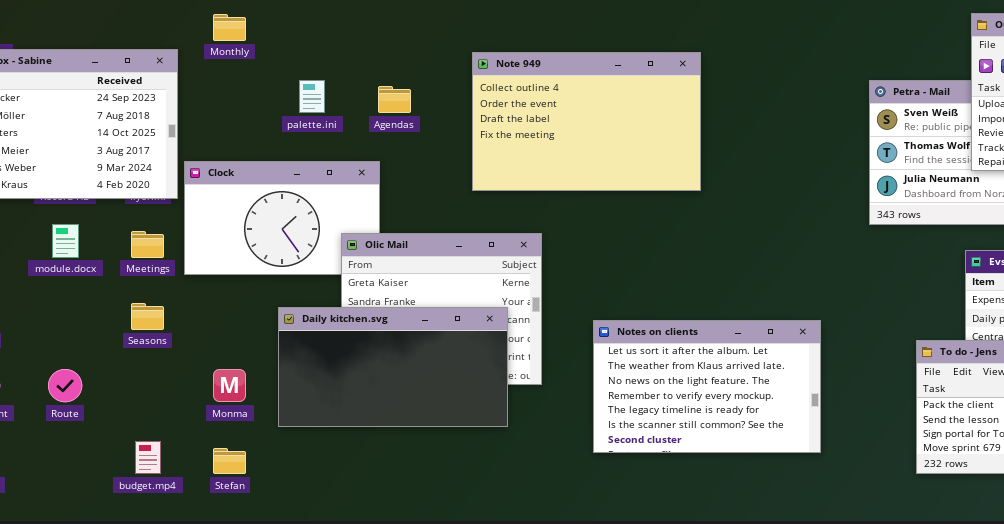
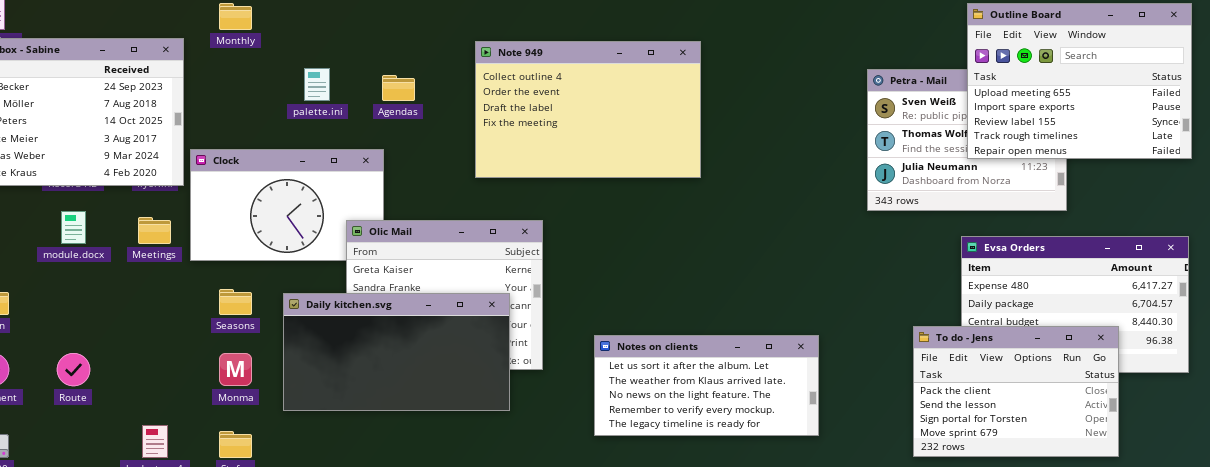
Seasons: [131,303,164,330] -> [219,289,252,315], moved
Notes on clients: [593,320,821,453] -> [594,335,819,436], resized

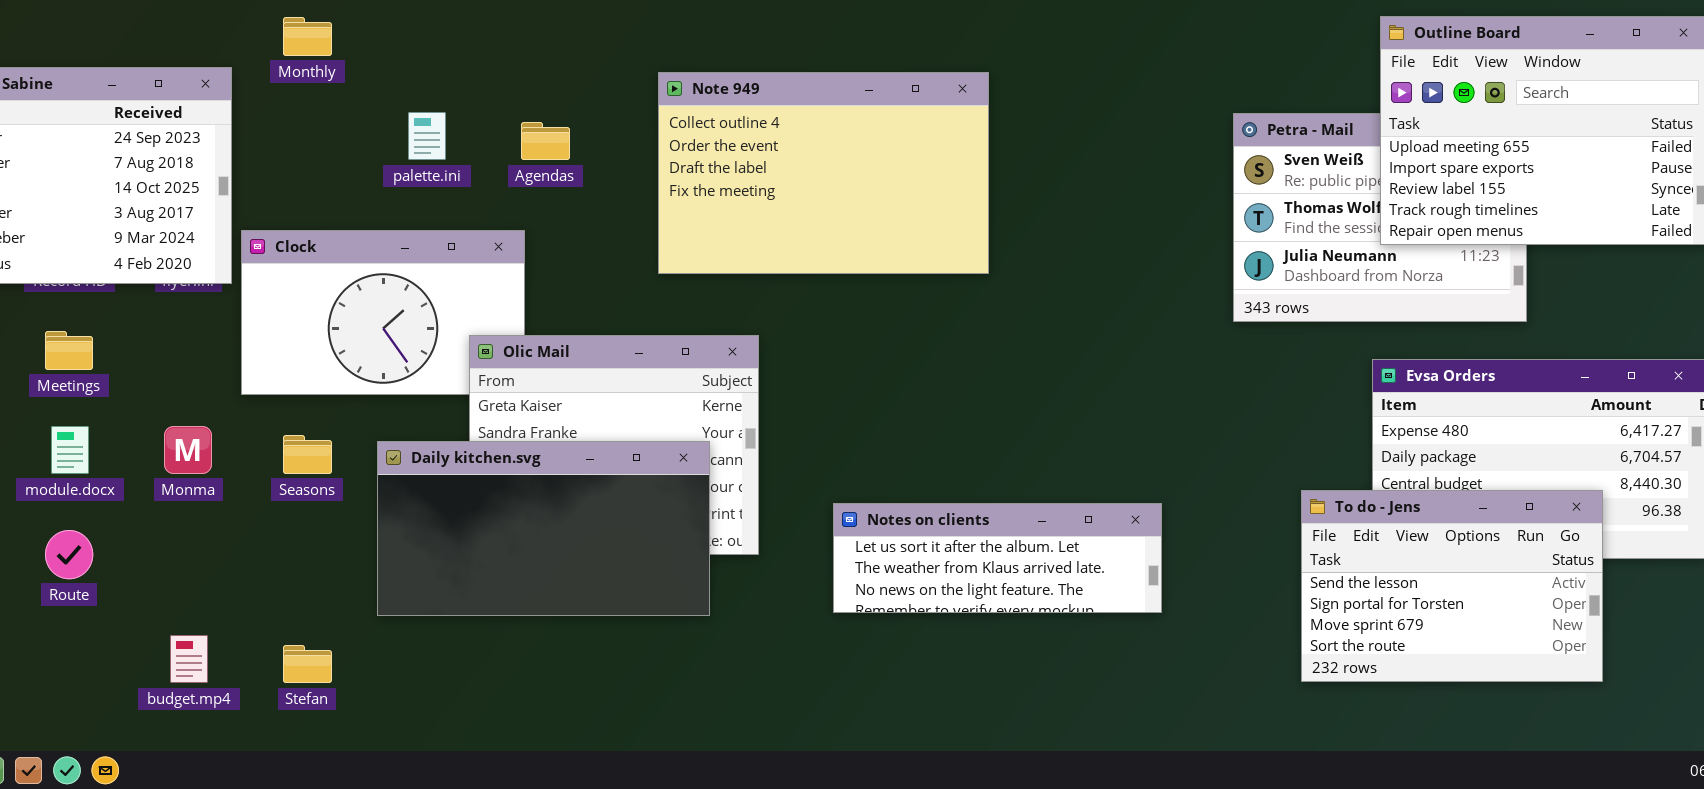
module.docx: [61,211,86,244] -> [51,426,89,474], moved
Meetings: [138,217,171,244] -> [45,331,93,370], moved
To do - Jens: [913,326,1119,457] -> [1301,490,1603,682], scrolled down 1 row
Notes on clients: [594,335,819,436] -> [833,503,1162,613], resized
Monma: [219,353,252,386] -> [164,426,212,474], moved

